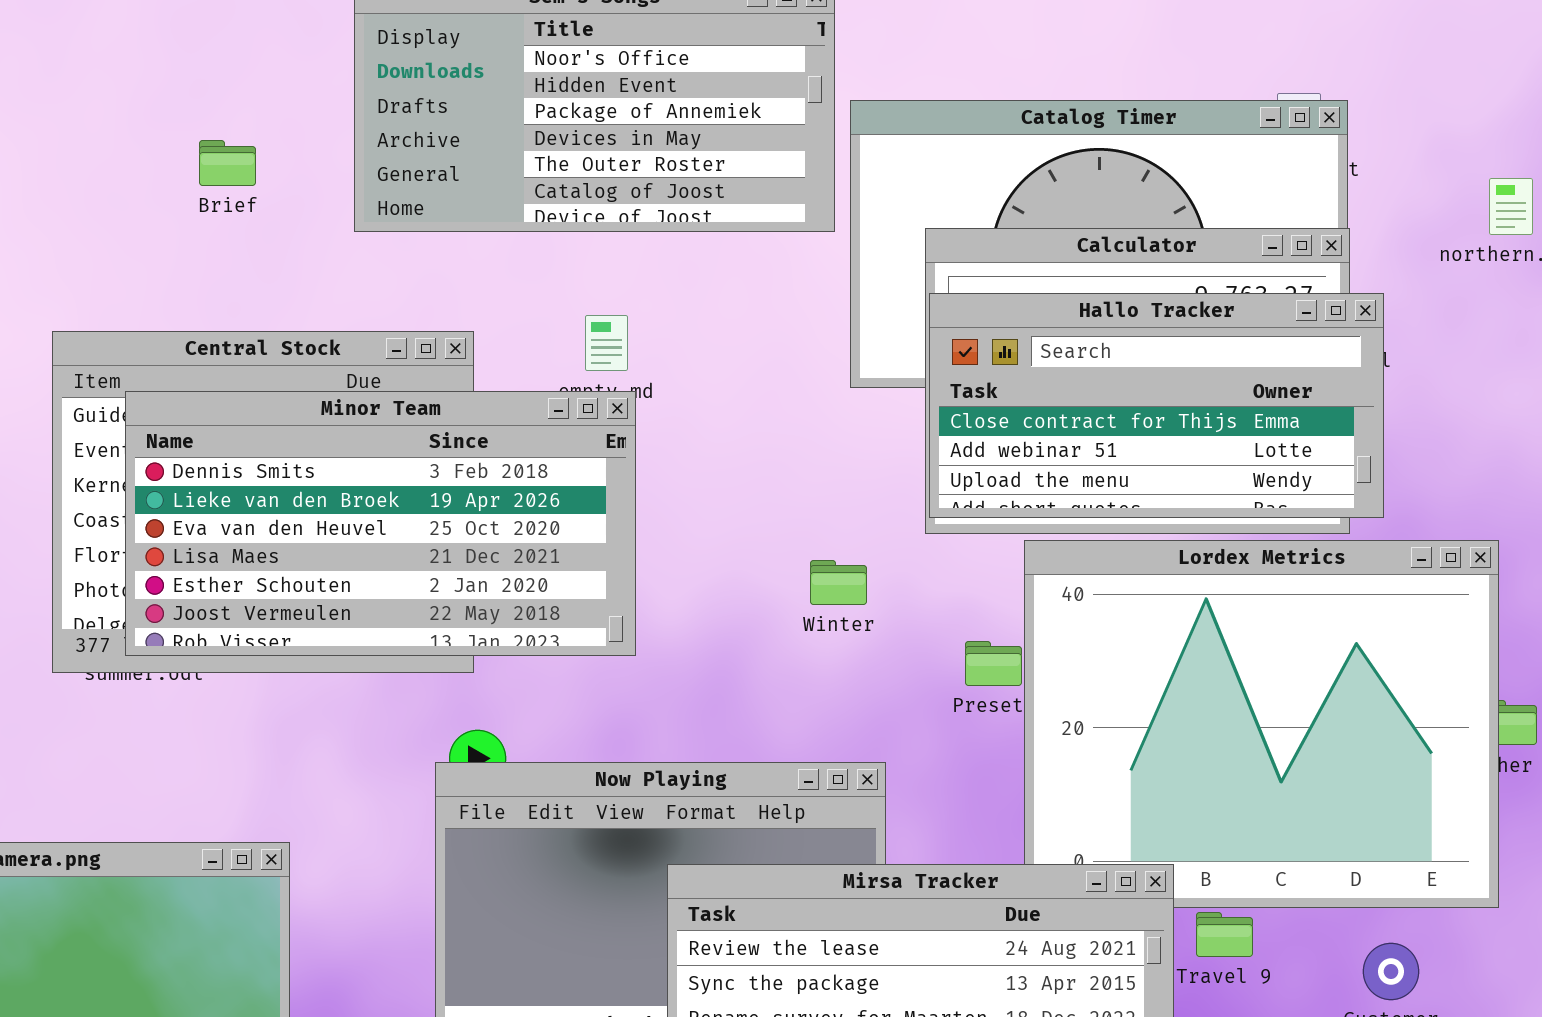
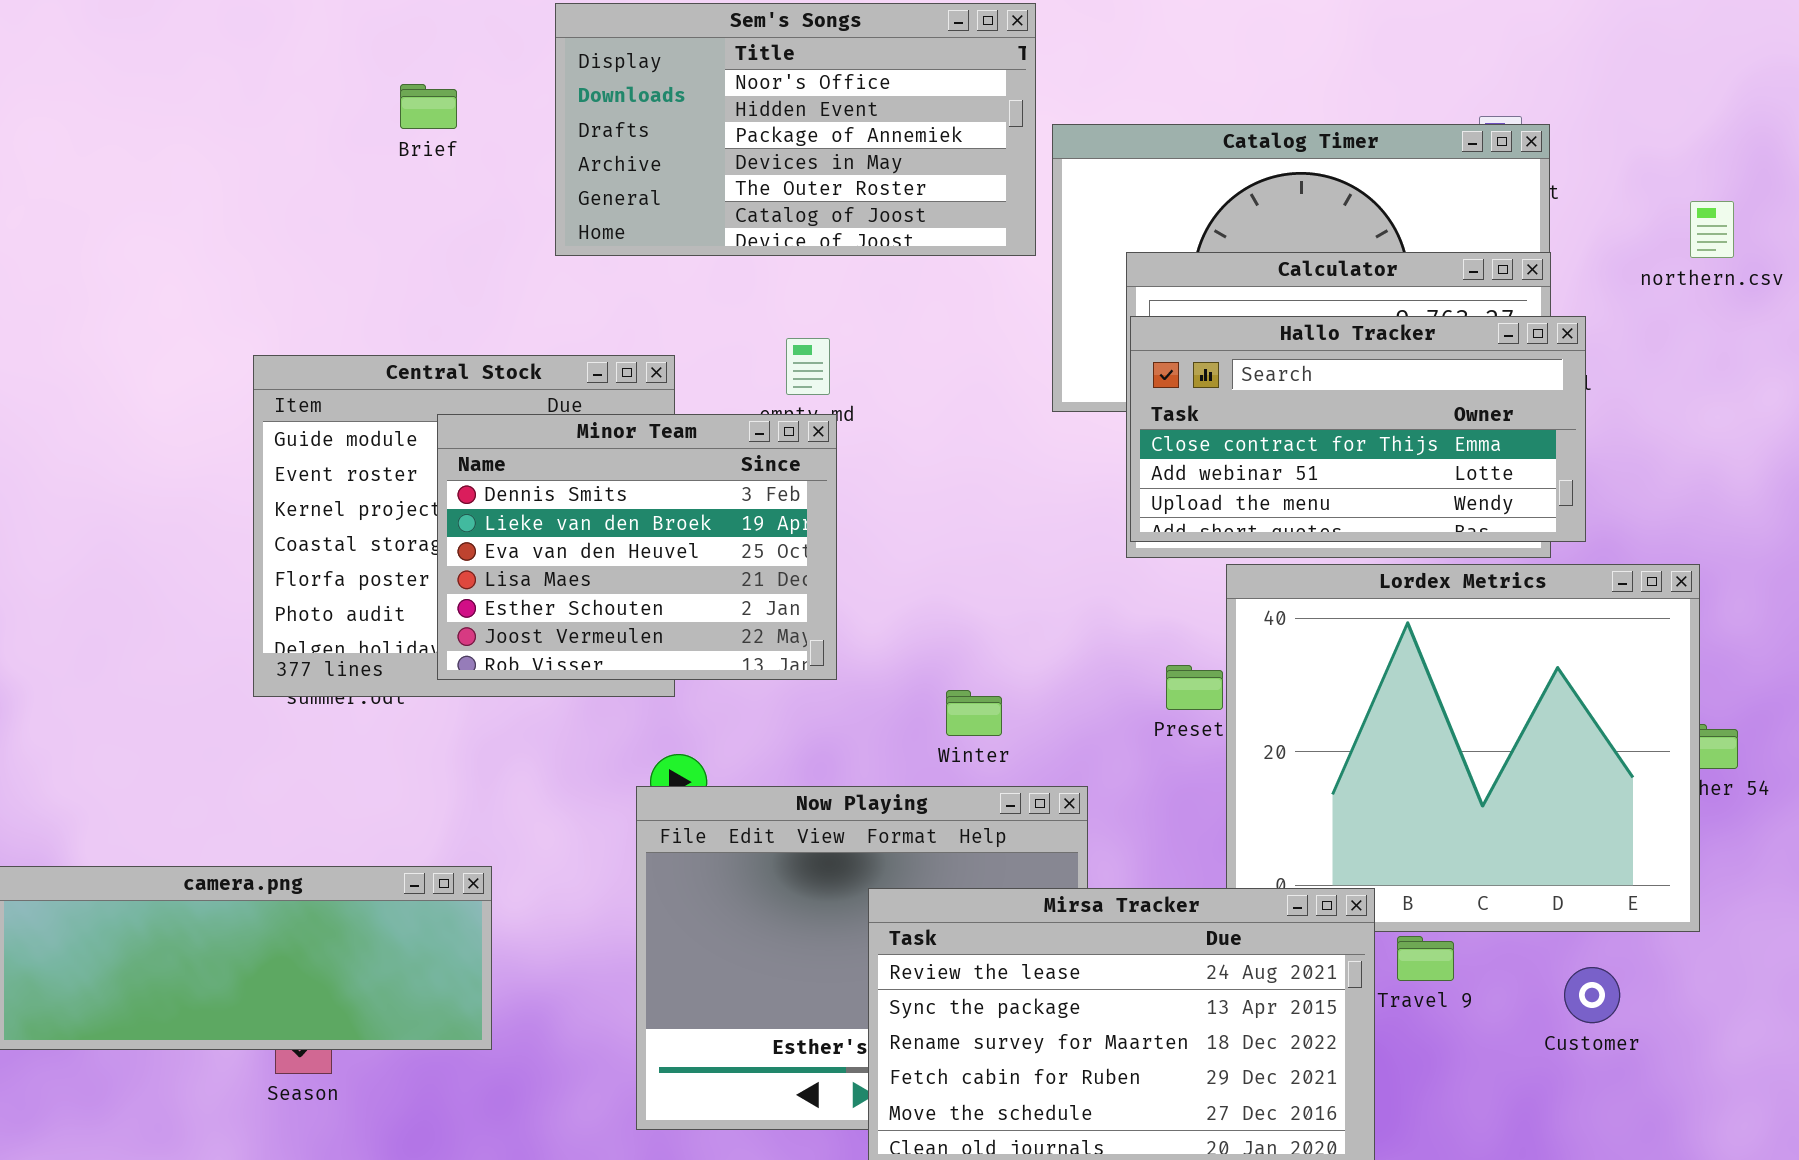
Brief: [199,140,256,186] -> [400,84,457,129], moved
Minor Team: [125,391,636,656] -> [437,414,837,680], resized
Winter: [810,560,867,605] -> [946,690,1002,736], moved

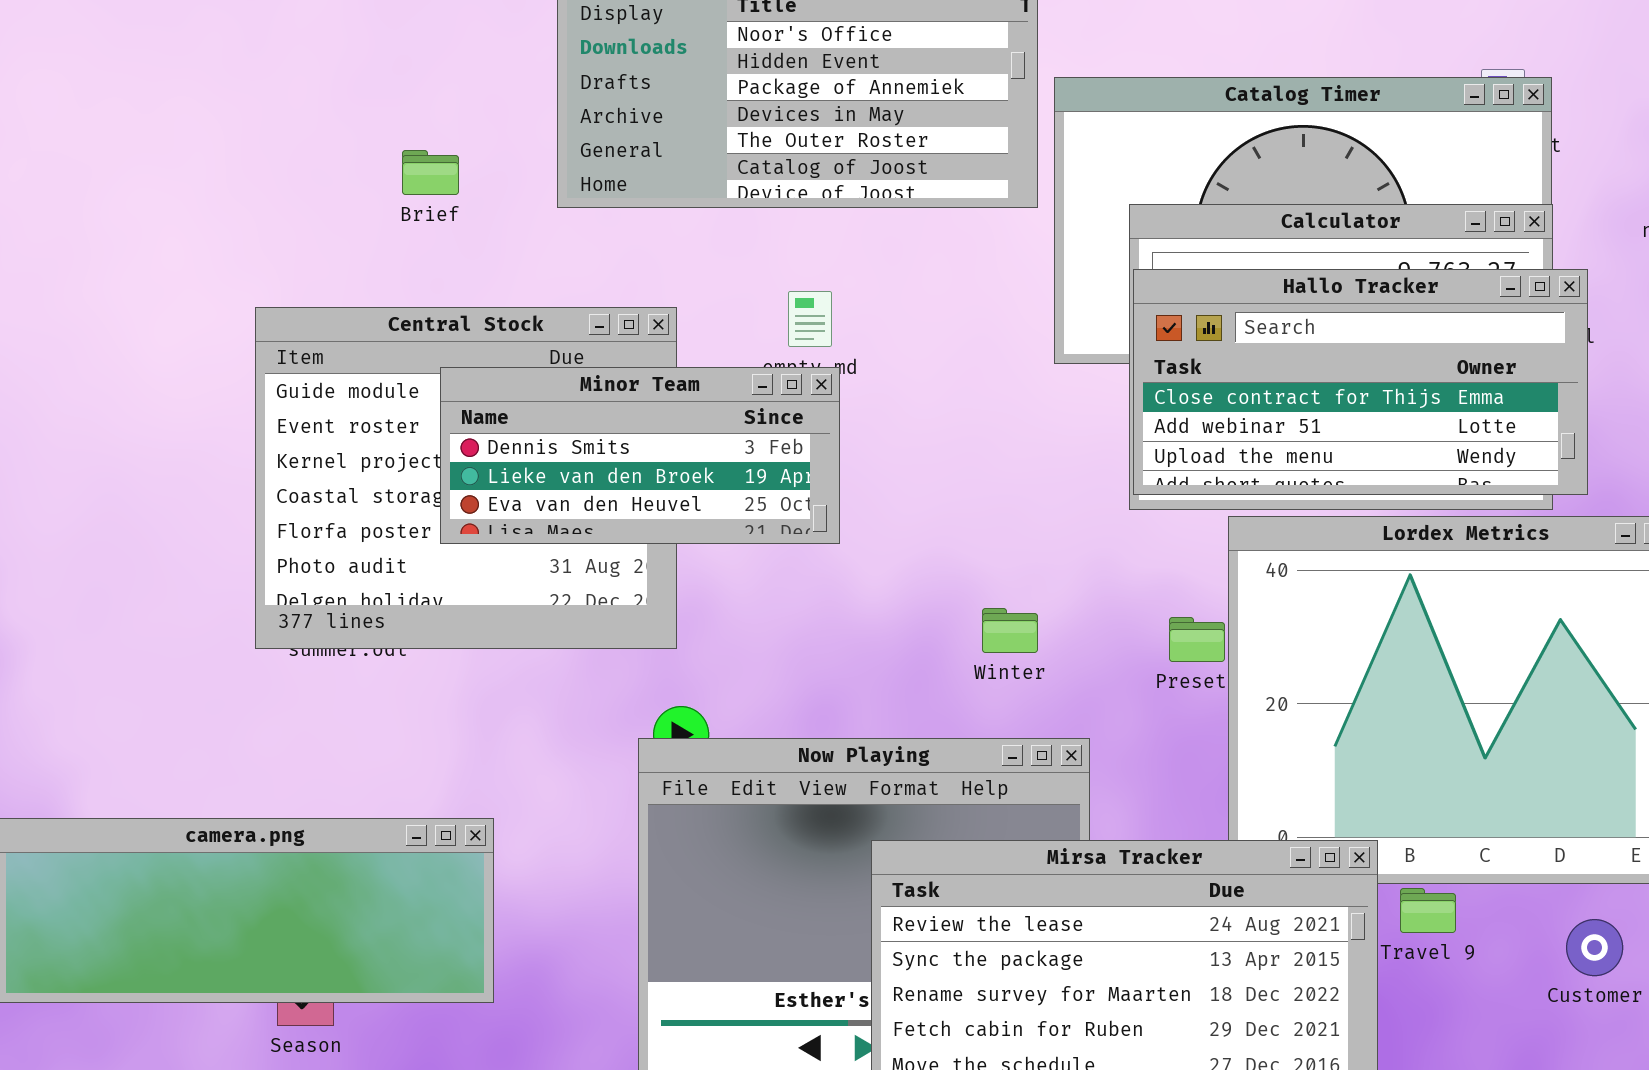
Brief: [400,84,457,129] -> [402,150,459,195], moved
Minor Team: [437,414,837,680] -> [440,367,840,544], resized
Winter: [946,690,1002,736] -> [982,608,1038,653], moved

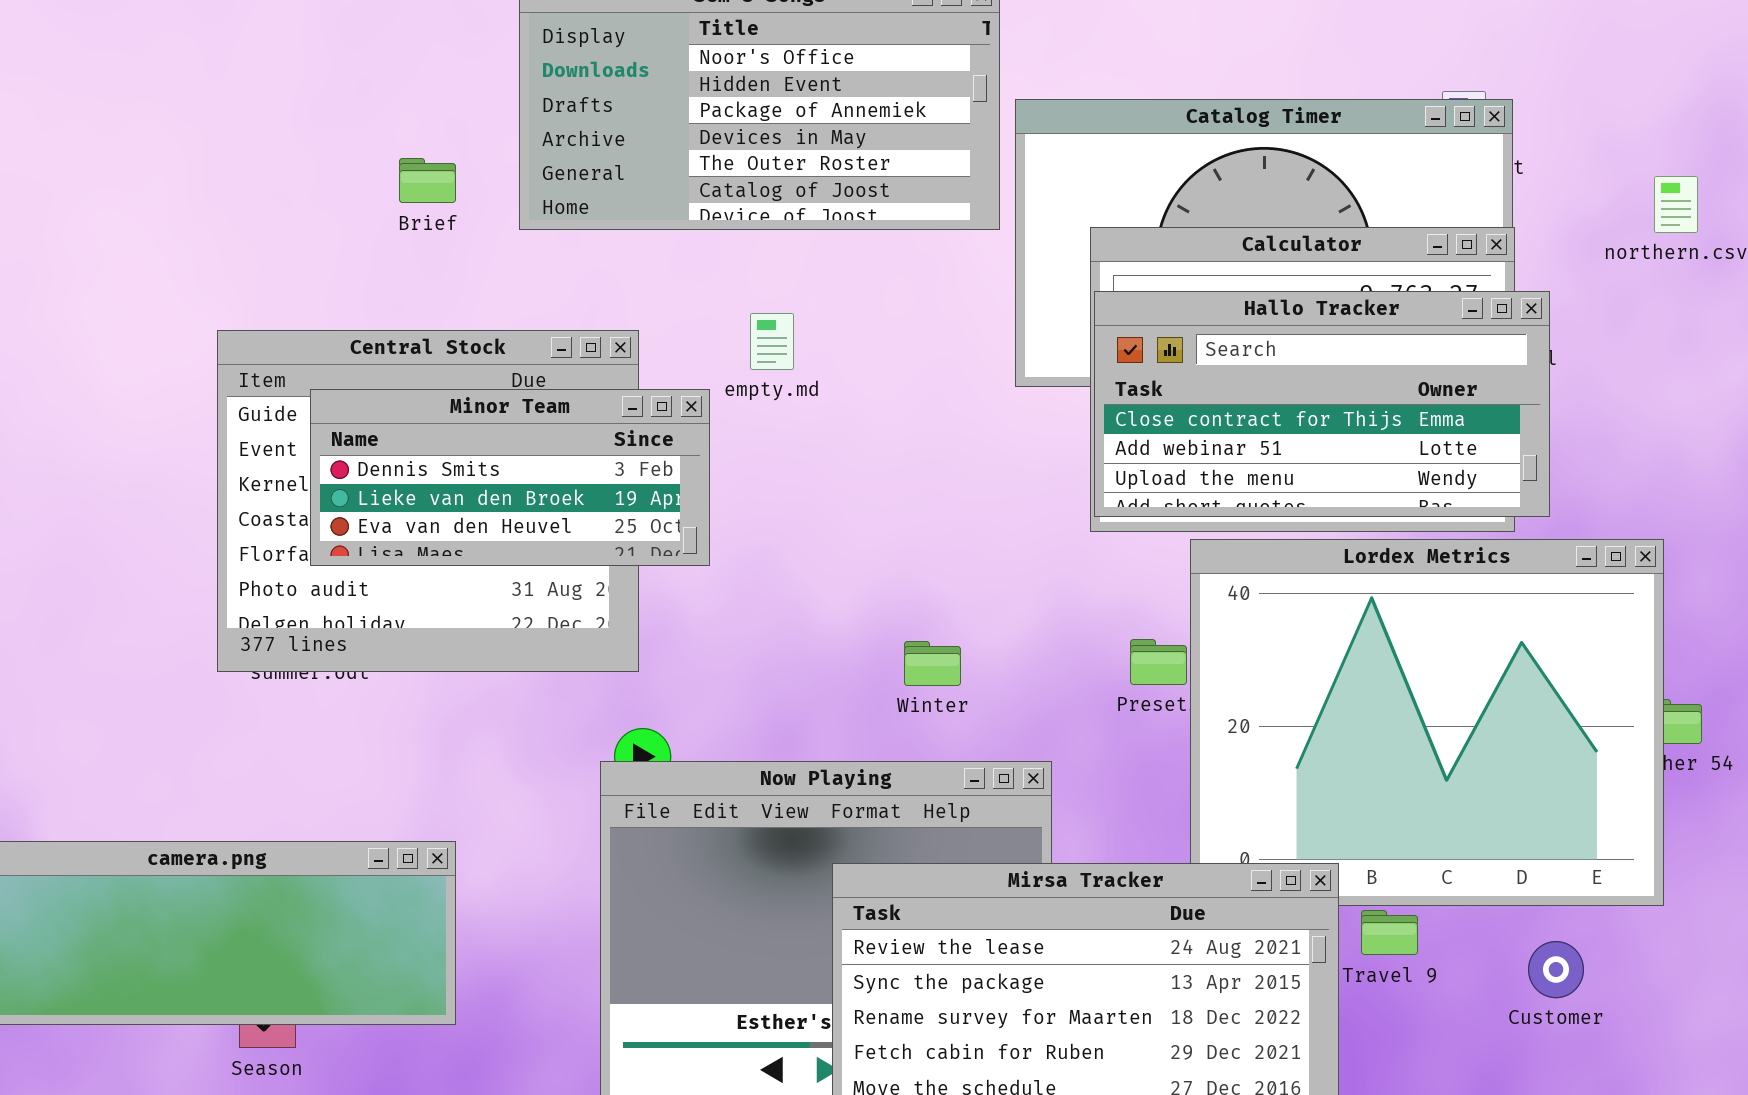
Brief: [402,150,459,195] -> [399,158,456,203], moved
Minor Team: [440,367,840,544] -> [310,389,710,566], moved
Winter: [982,608,1038,653] -> [904,641,961,686], moved

